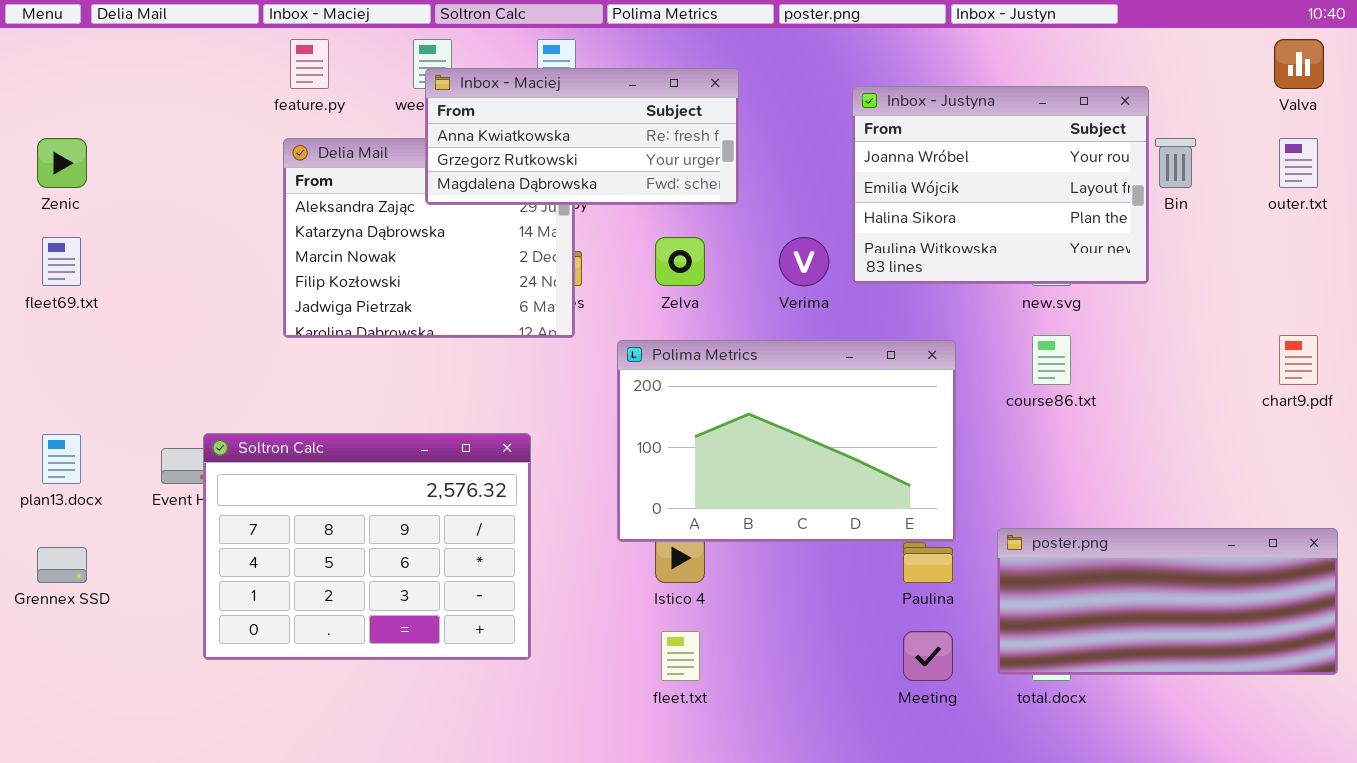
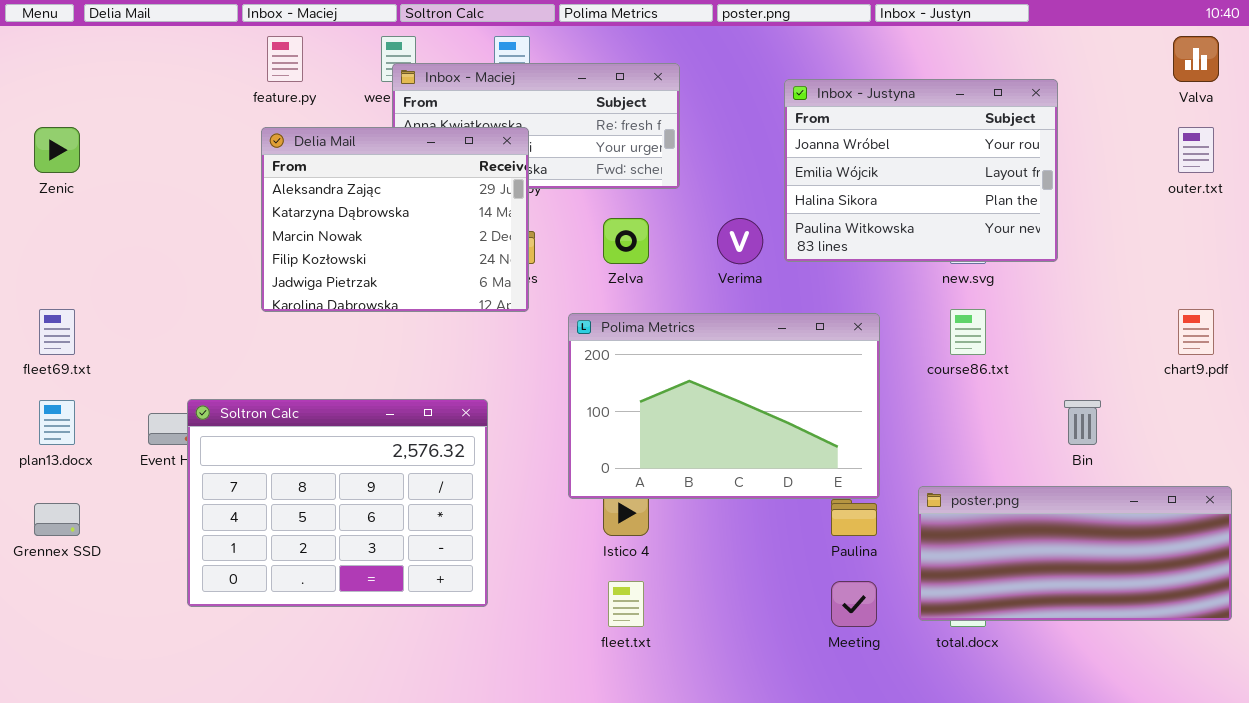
Delia Mail: [283,138,575,338] -> [261,127,529,312], raised
Bin: [1155,138,1196,188] -> [1064,400,1101,445], moved
fleet69.txt: [42,237,81,286] -> [39,309,75,355], moved

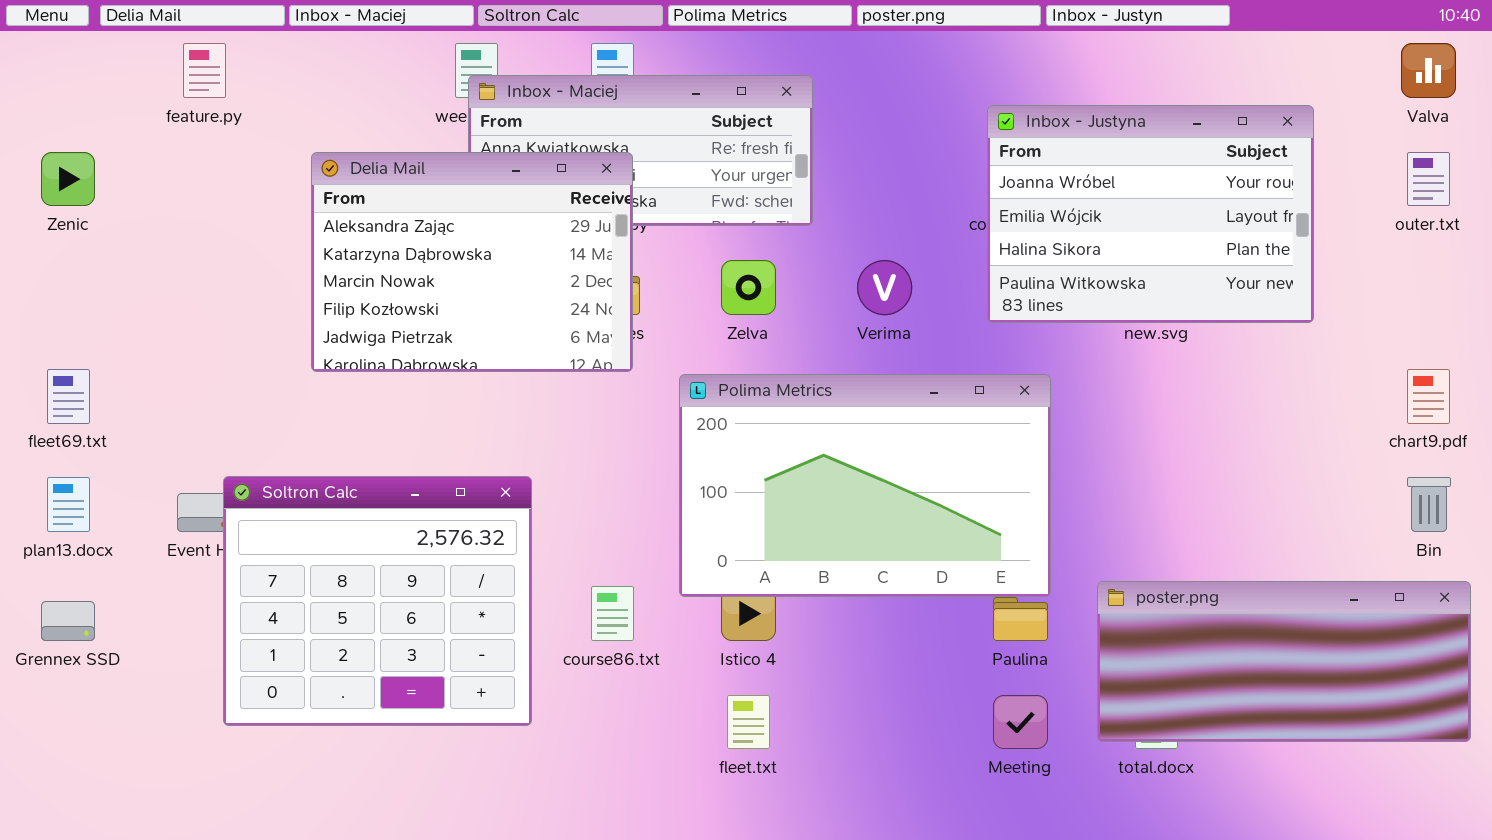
feature.py: [267,36,303,82] -> [183,43,226,98], moved
Inbox - Justyna: [784,79,1058,262] -> [987,105,1314,323], moved
course86.txt: [950,309,986,355] -> [591,586,634,641], moved
Soltron Calc: [187,399,488,607] -> [223,476,532,726], resized
Bin: [1064,400,1101,445] -> [1407,477,1451,532], moved

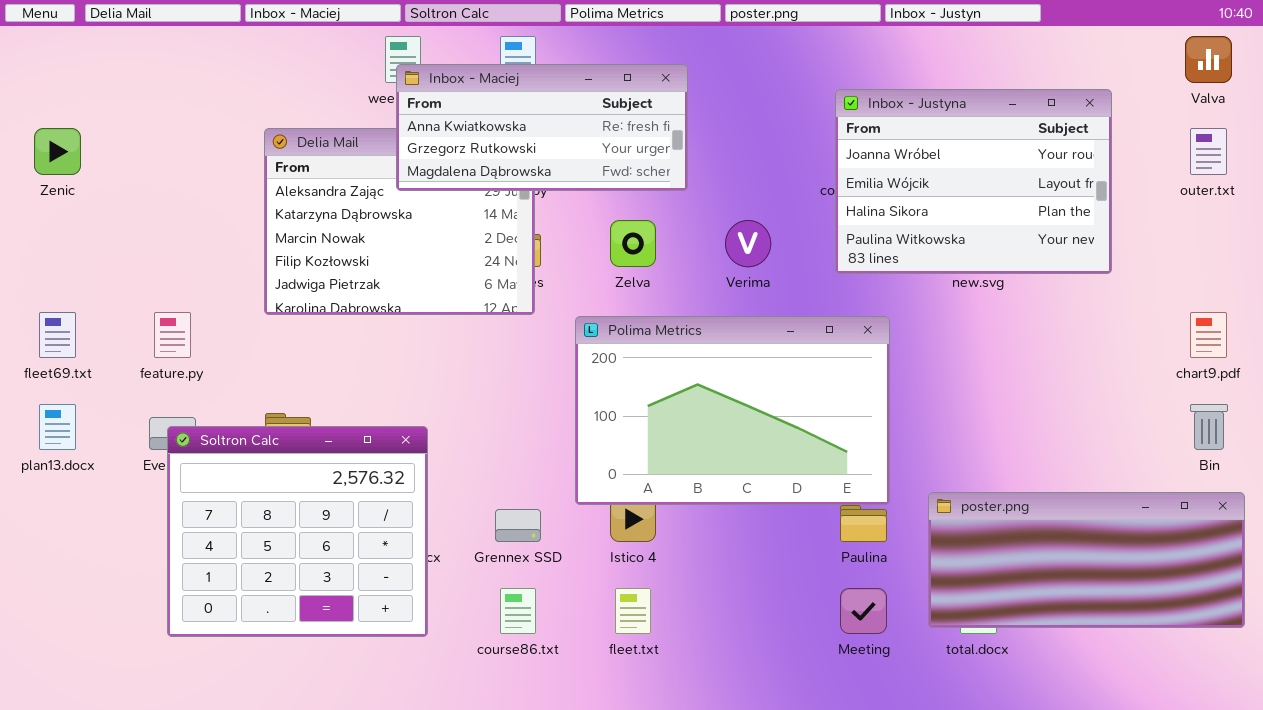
feature.py: [183,43,226,98] -> [154,312,191,358], moved
Inbox - Maciej: [468,75,813,226] -> [396,64,688,191], raised
Soltron Calc: [223,476,532,726] -> [167,426,428,637], moved
course86.txt: [591,586,634,641] -> [500,588,536,634], moved
Grennex SSD: [41,601,95,641] -> [495,509,541,542], moved

